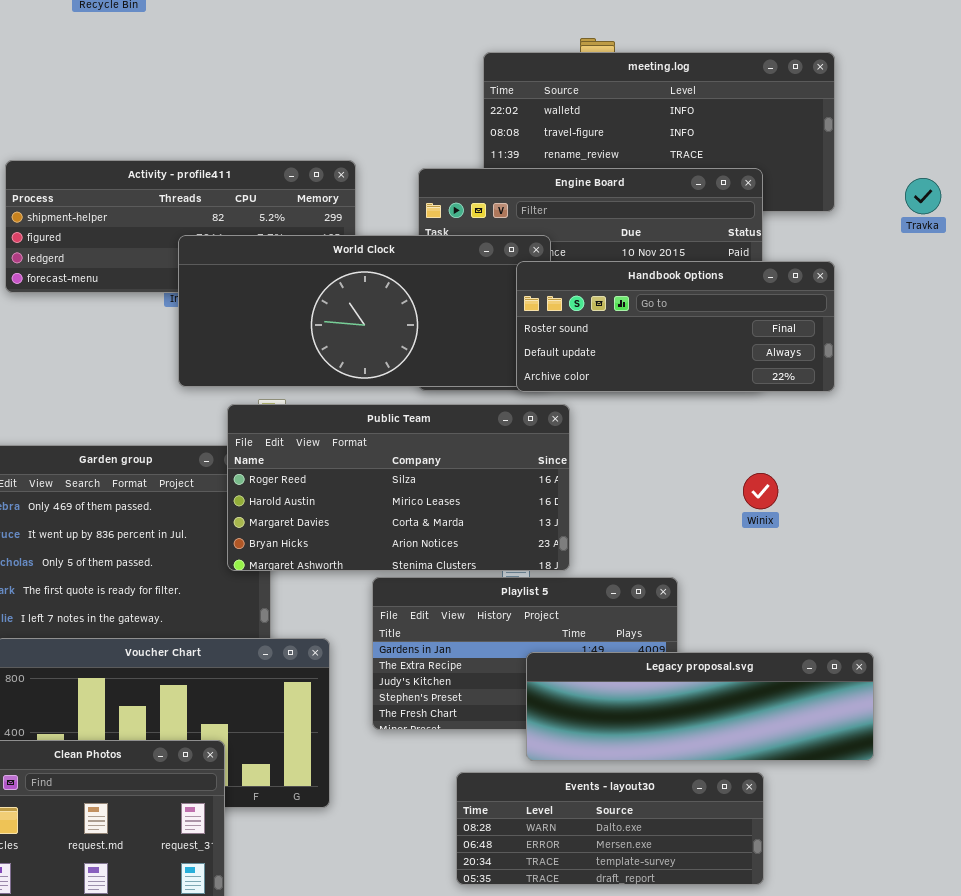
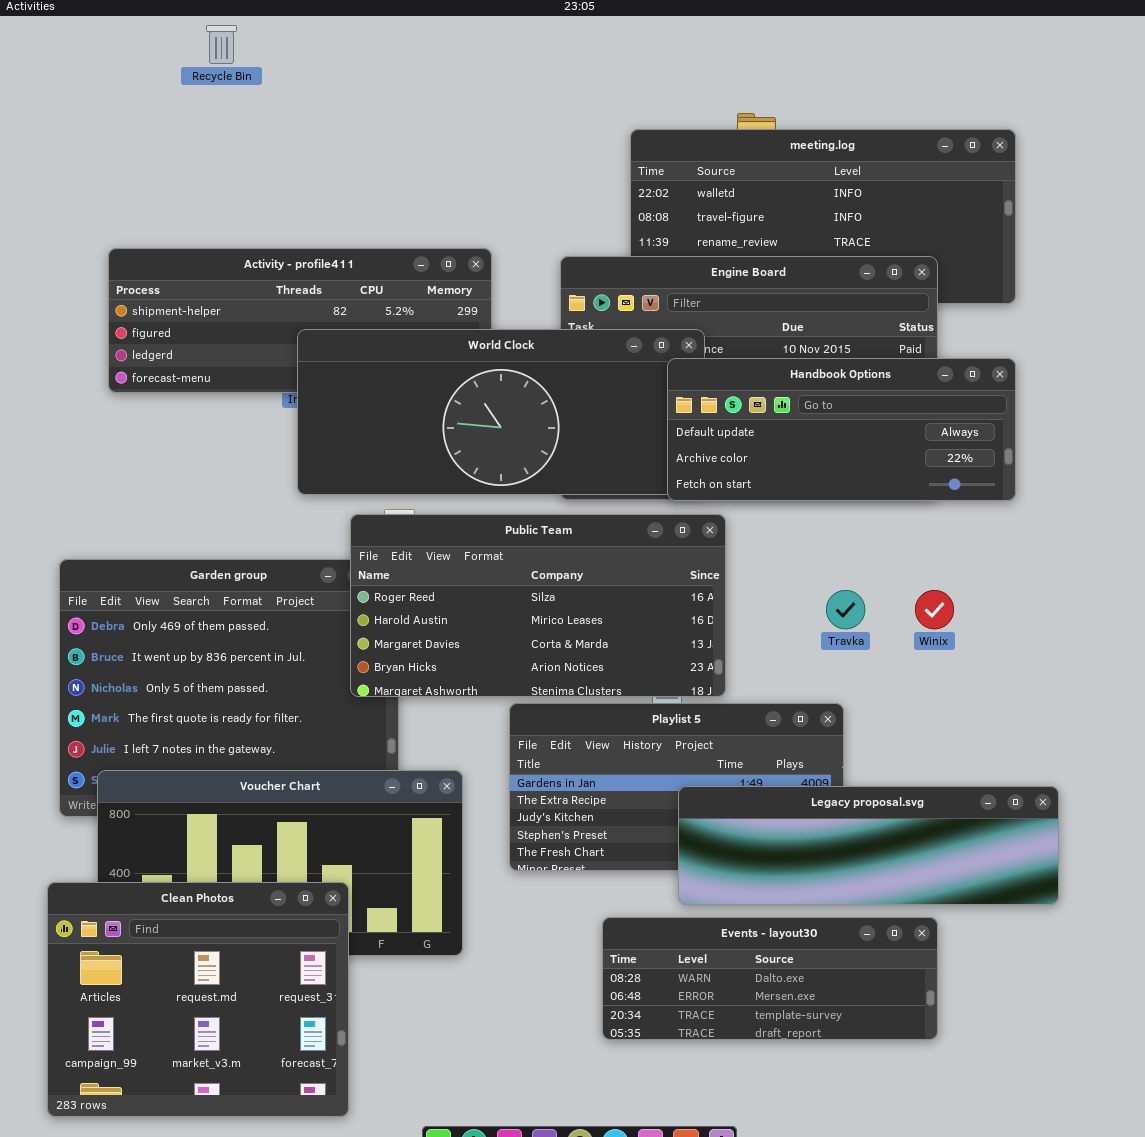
Travka: [905,178,941,214] -> [826,590,865,629], moved
Handbook Options: [516,261,835,392] -> [667,358,1016,501], scrolled down 1 row

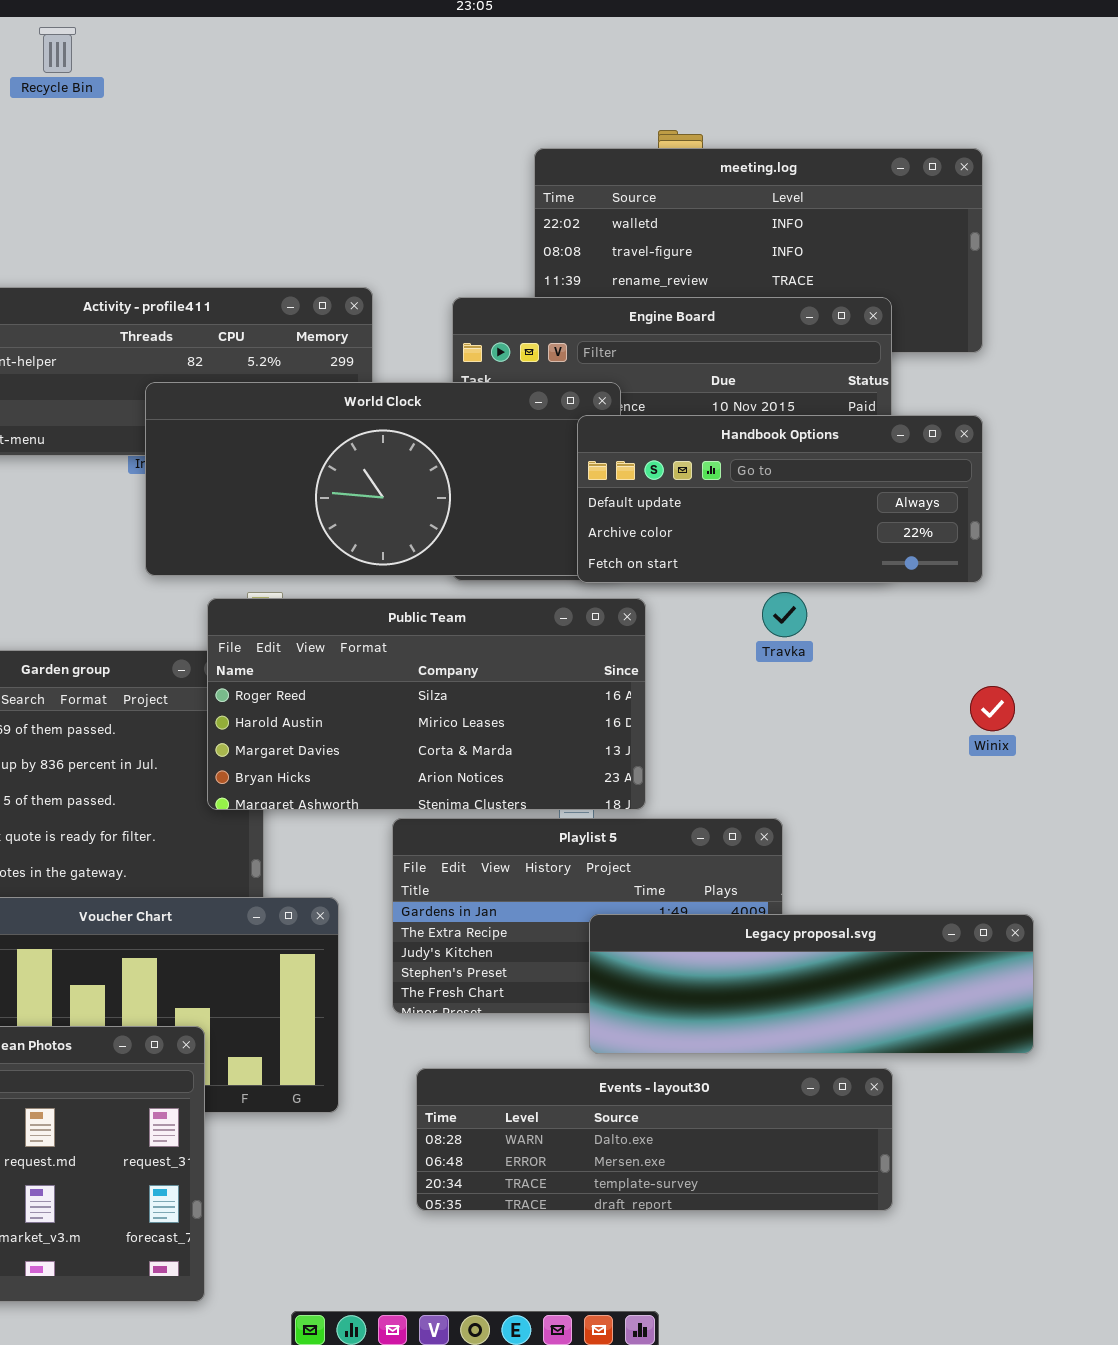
Travka: [826,590,865,629] -> [762,592,807,637], moved
Winix: [915,590,954,629] -> [970,686,1015,731], moved
Events - layout30: [602,917,938,1040] -> [416,1068,893,1211], resized

